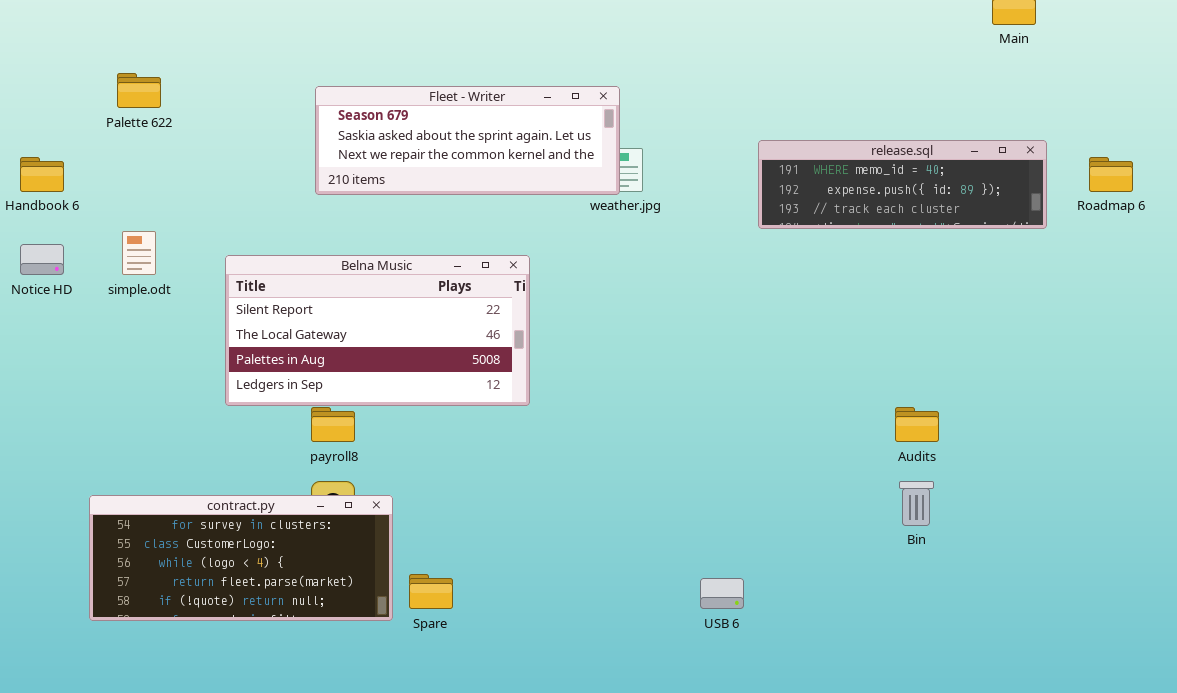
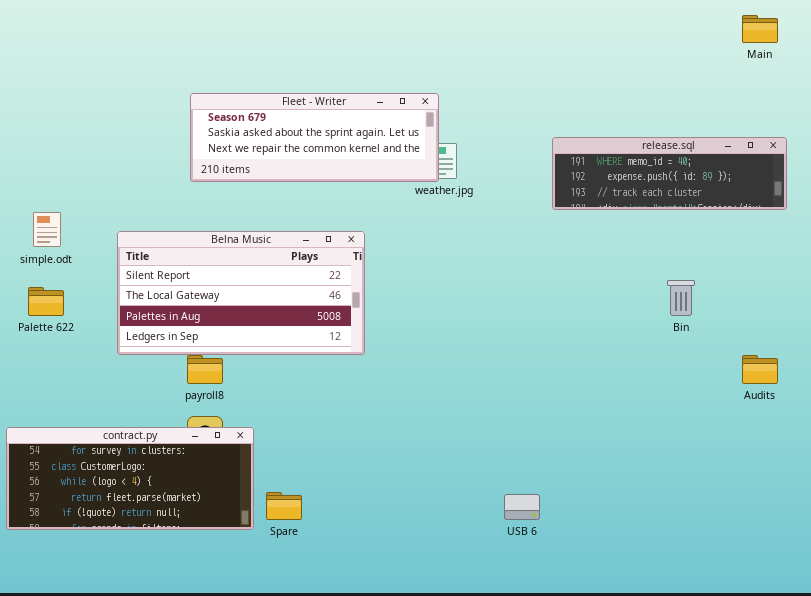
Palette 622: [117,73,161,108] -> [28,287,64,316], moved
Audits: [895,407,939,442] -> [742,355,778,384], moved
Bin: [899,481,934,526] -> [667,280,695,316], moved

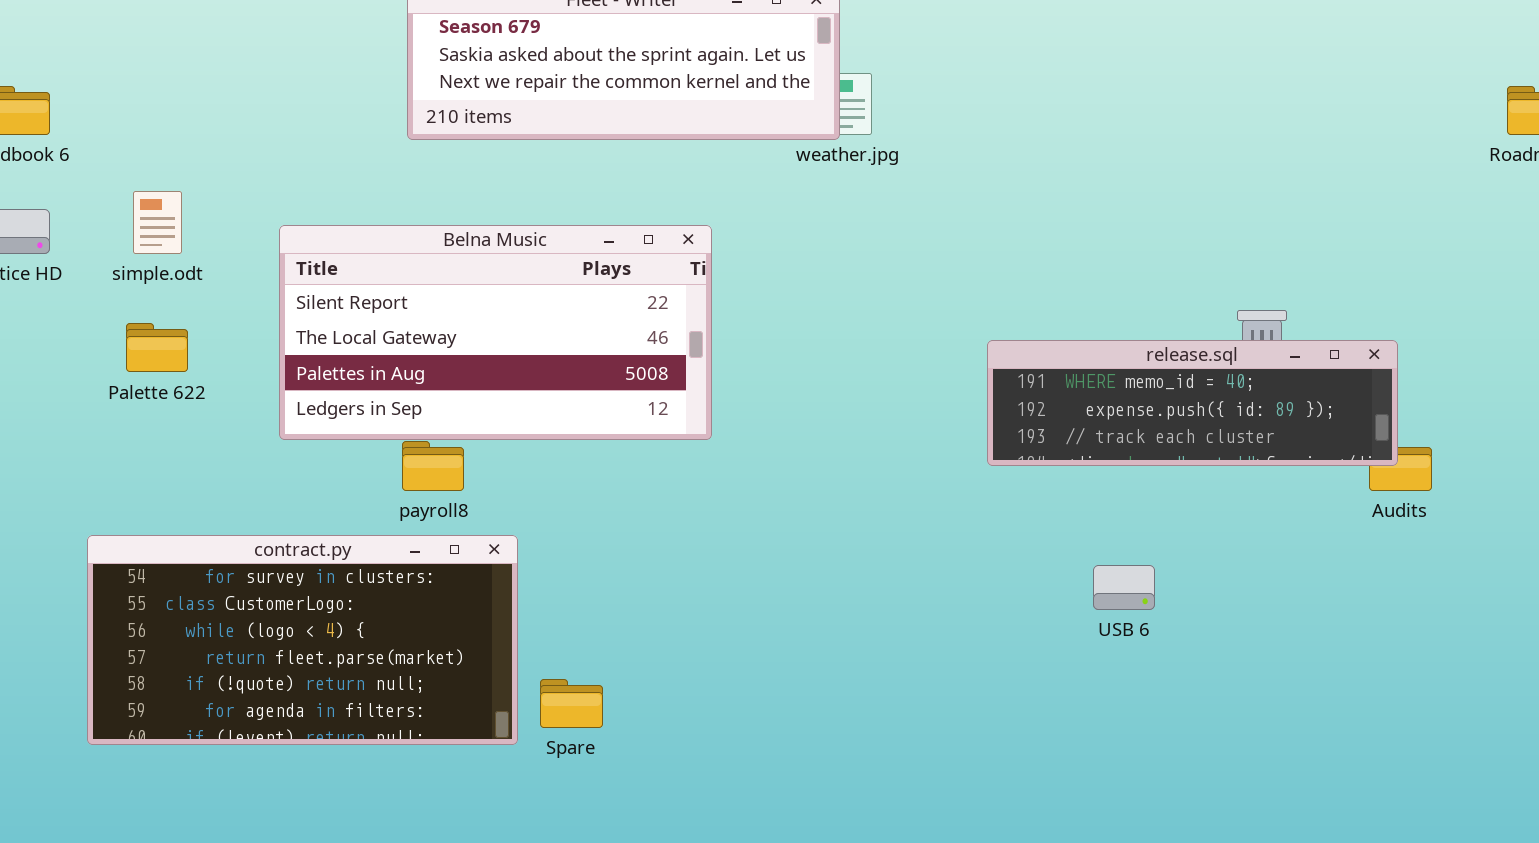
release.sql: [552,137,787,210] -> [987,340,1398,466], moved
contract.py: [6,427,254,530] -> [87,535,518,745], resized
USB 6: [504,494,540,520] -> [1093,565,1155,610], moved

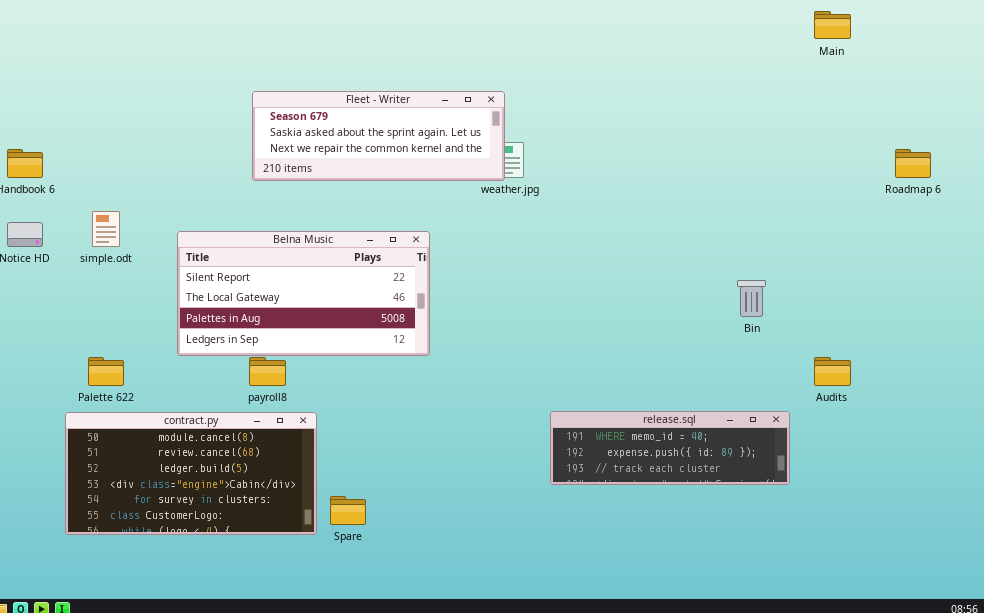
Palette 622: [126,323,188,372] -> [88,357,124,386], moved
release.sql: [987,340,1398,466] -> [550,411,790,485], moved
contract.py: [87,535,518,745] -> [65,412,317,535], scrolled up 4 rows

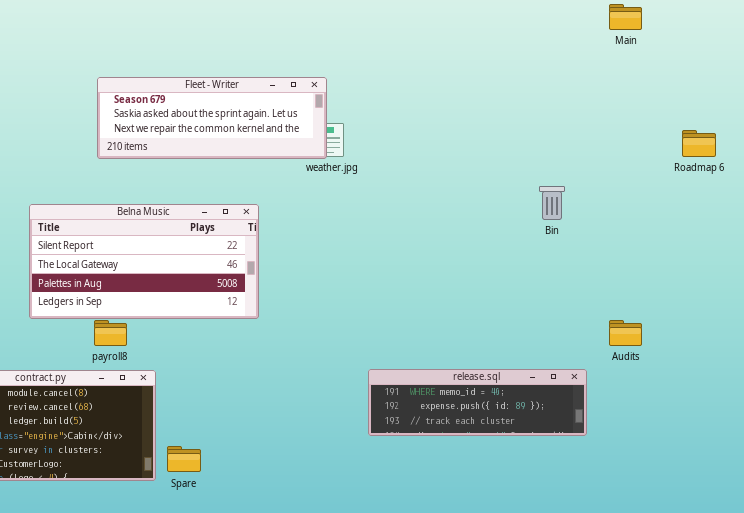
Bin: [737,280,766,317] -> [539,186,565,220], moved

